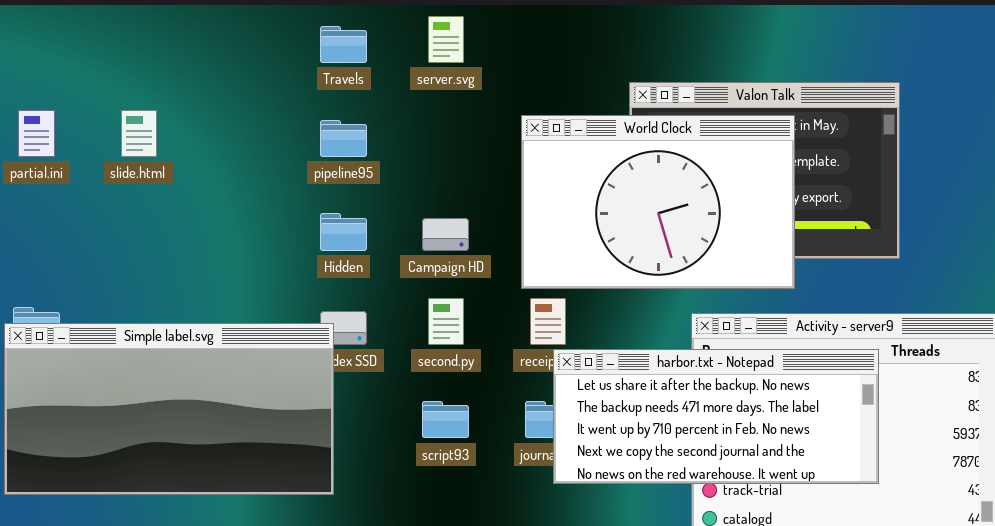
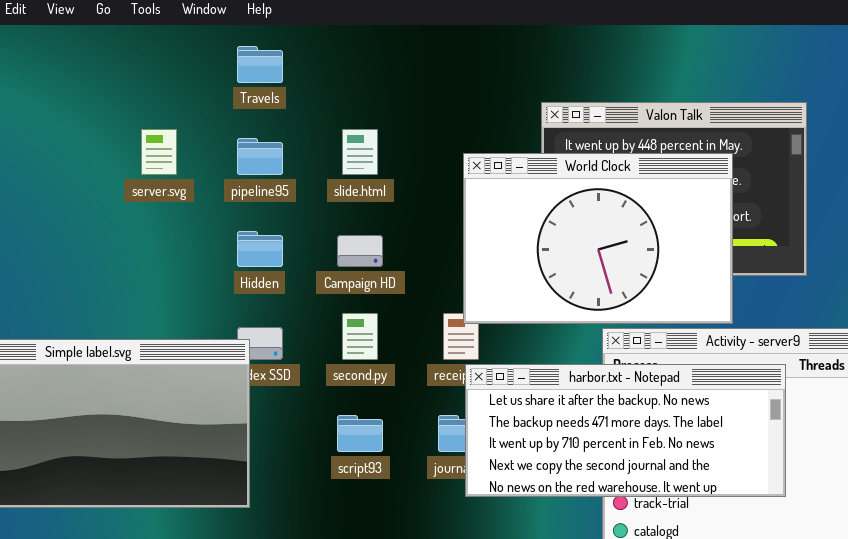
server.svg: [428,16,464,63] -> [141,129,177,175], moved
slide.html: [121,110,157,157] -> [342,129,378,175], moved
World Clock: [521,115,795,289] -> [463,153,733,324], moved

